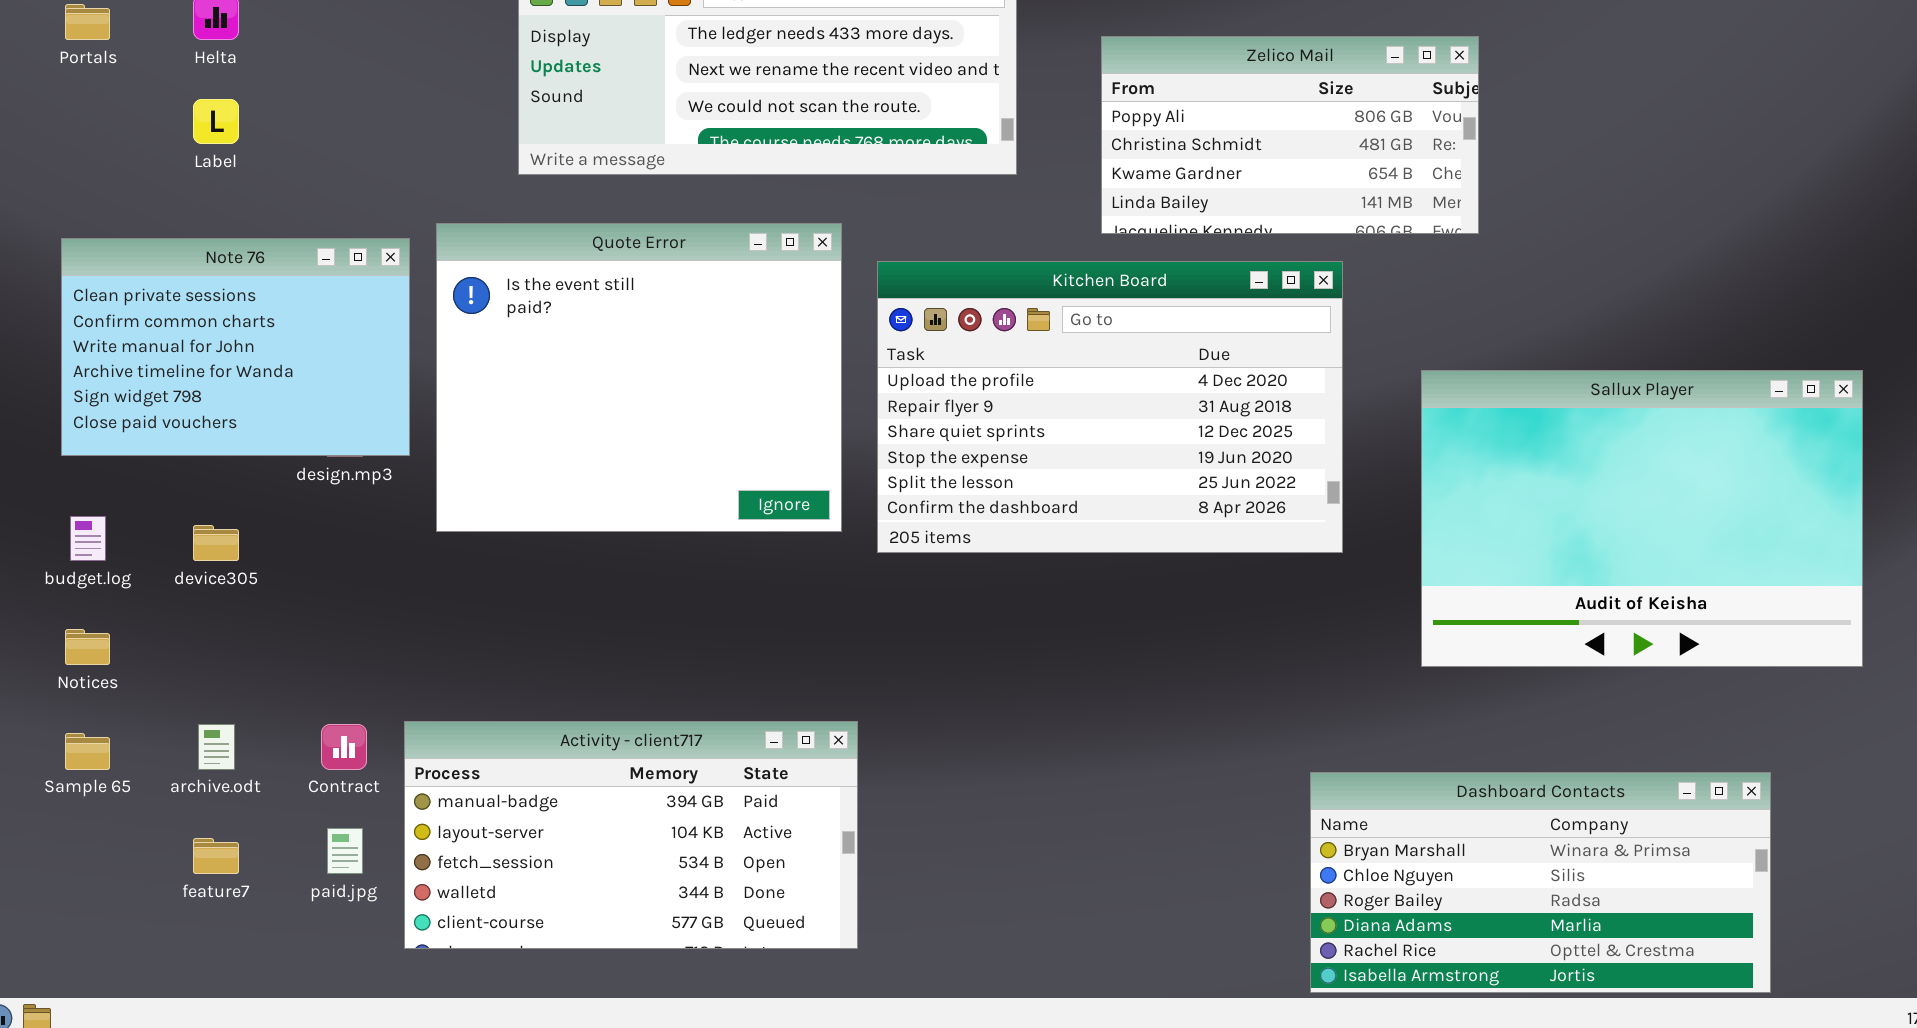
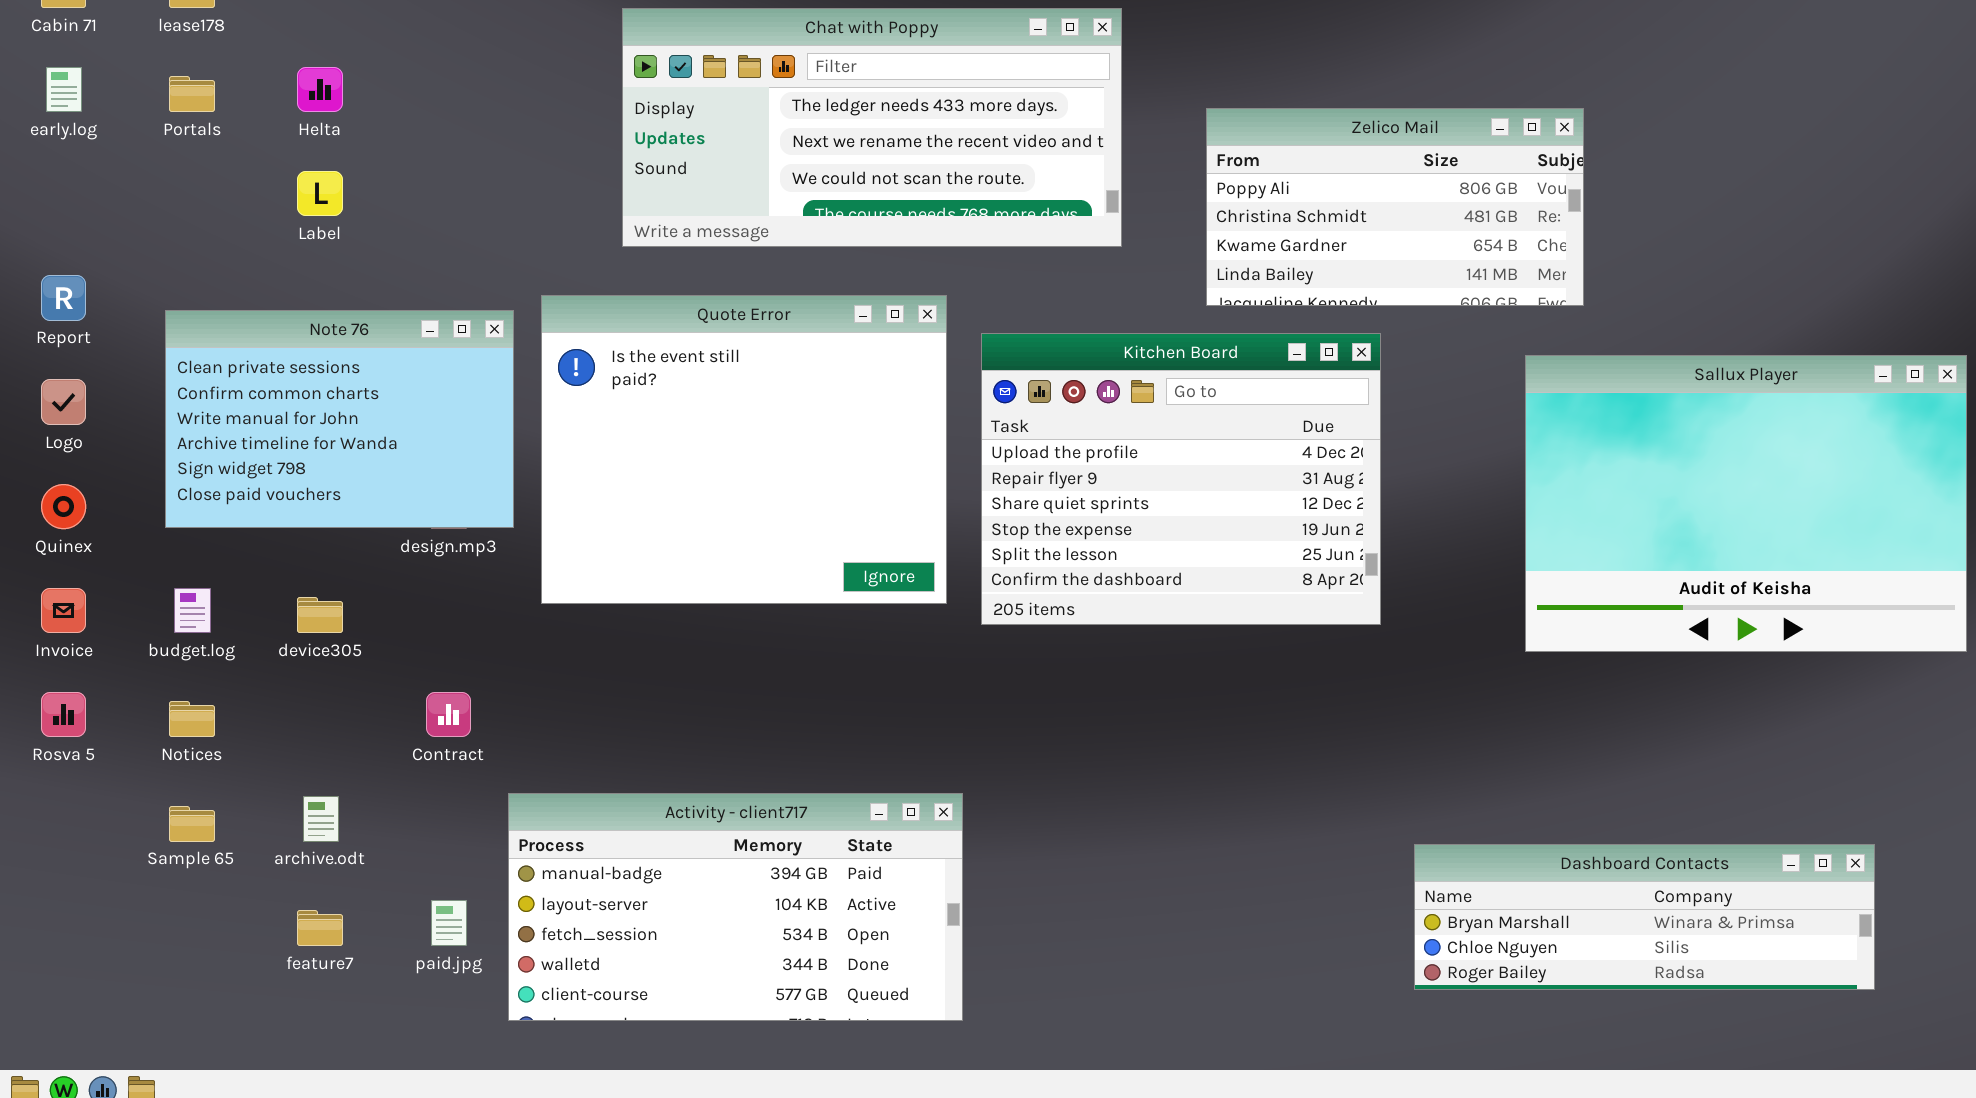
Kitchen Board: [877,261,1343,553] -> [981,333,1381,625], resized
Sallux Player: [1421,370,1863,667] -> [1525,355,1967,652], moved
Contract: [321,724,367,770] -> [426,692,471,737], moved
Dashboard Contacts: [1310,772,1771,993] -> [1414,844,1875,990], resized

